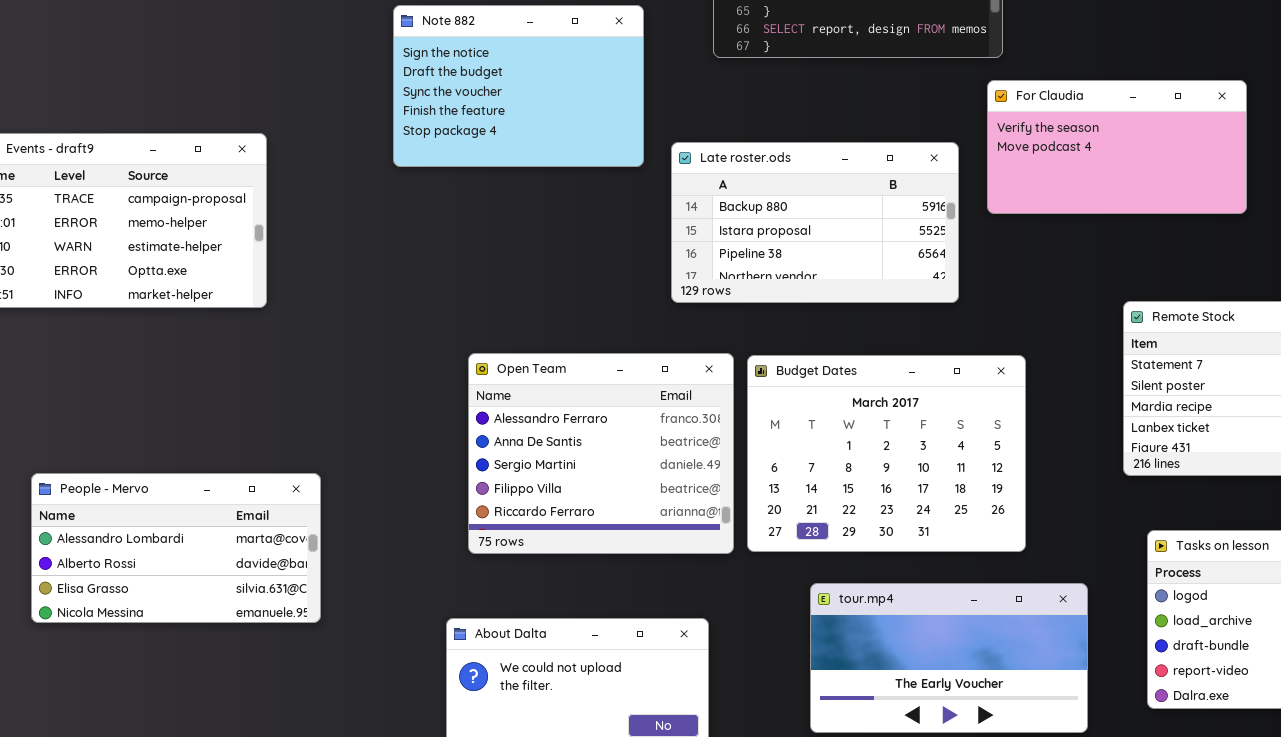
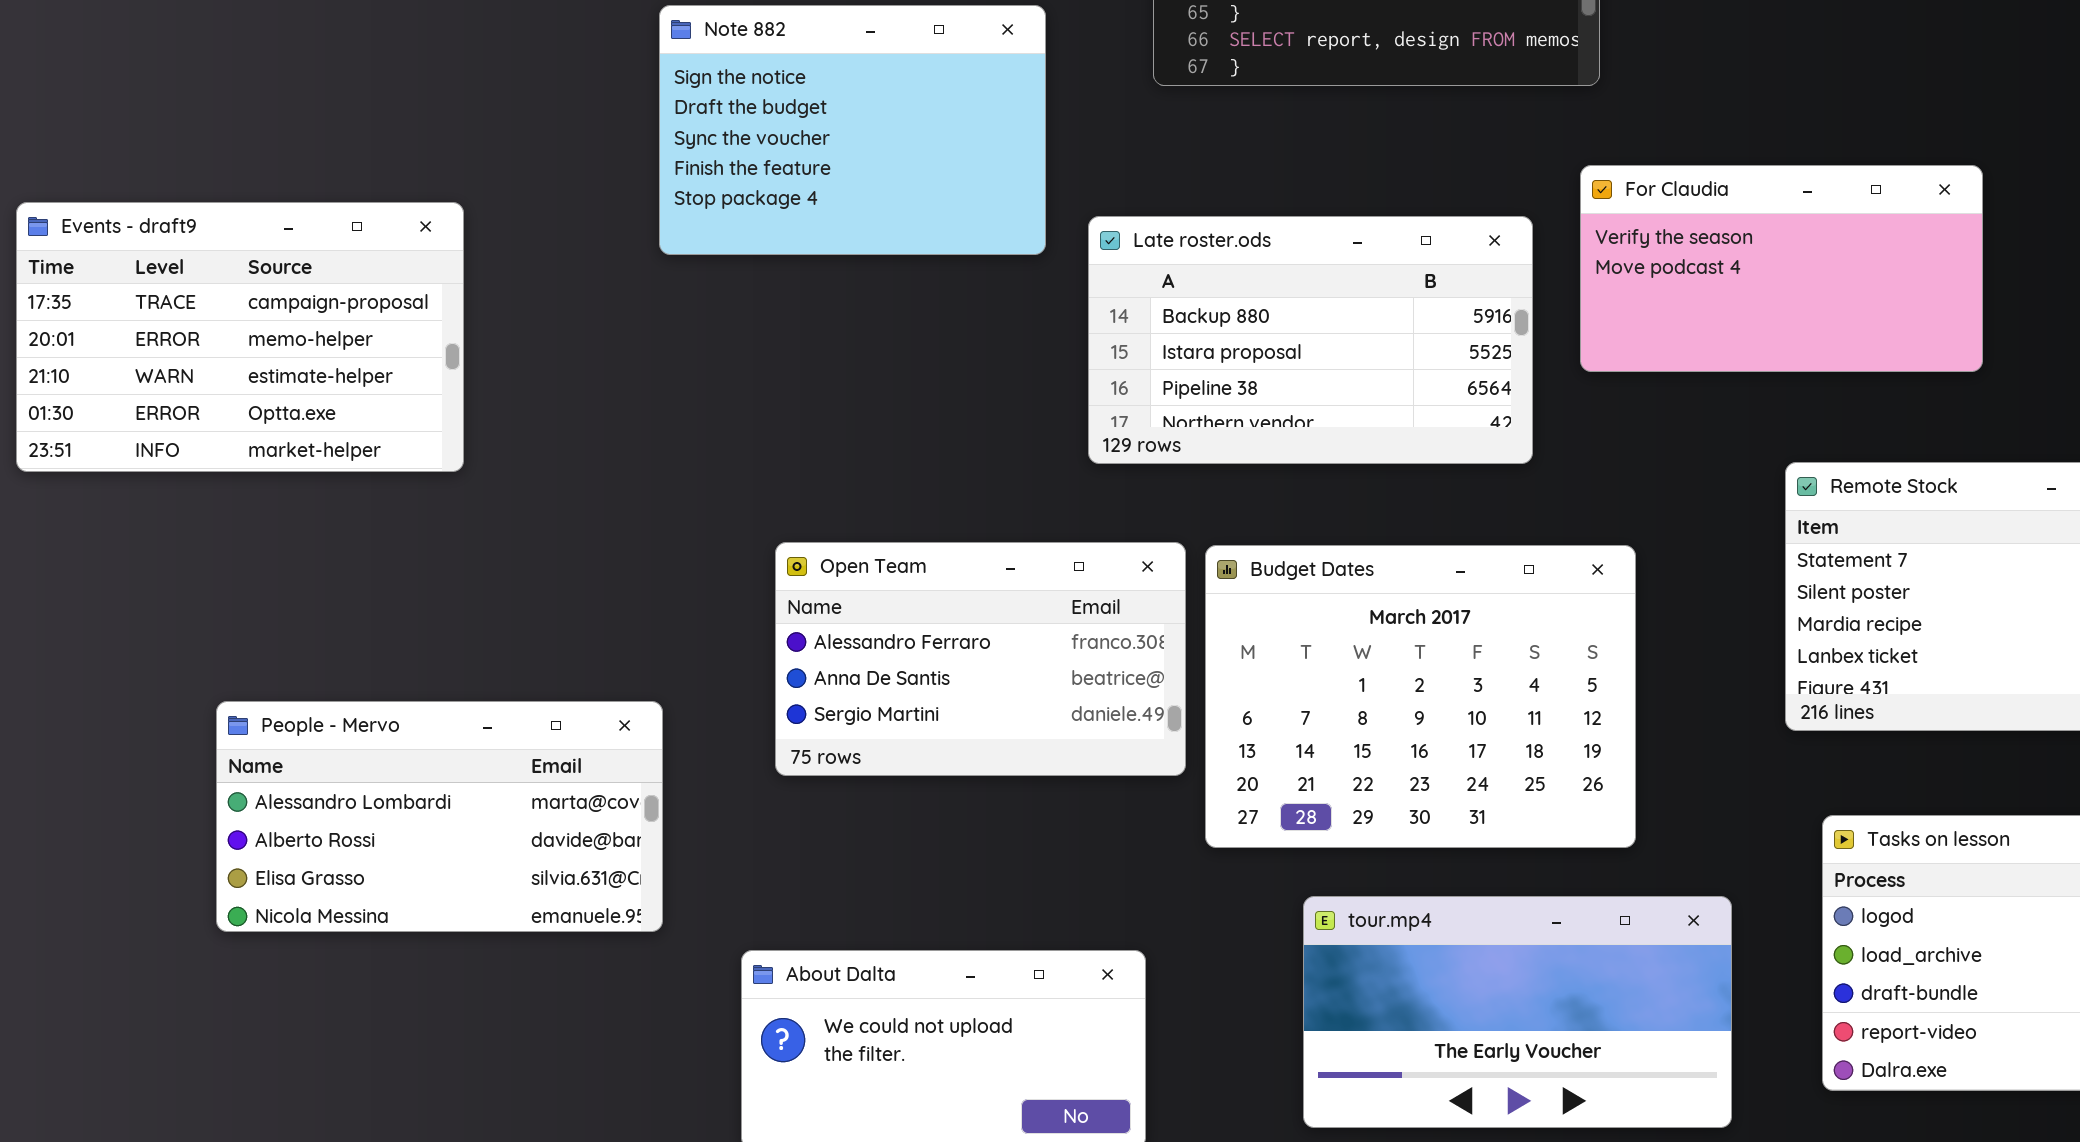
For Claudia: [987,80,1247,214] -> [1580,165,1983,372], moved
Open Team: [468,353,734,554] -> [775,542,1186,776], resized
People - Mervo: [31,473,321,623] -> [216,701,663,932], moved

